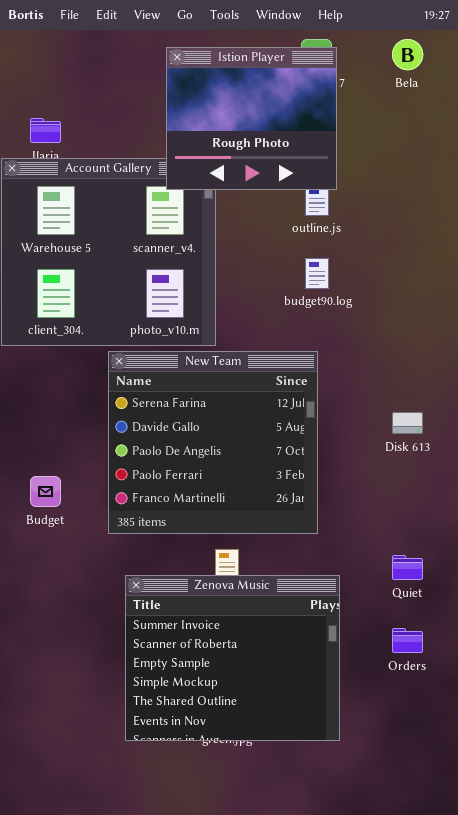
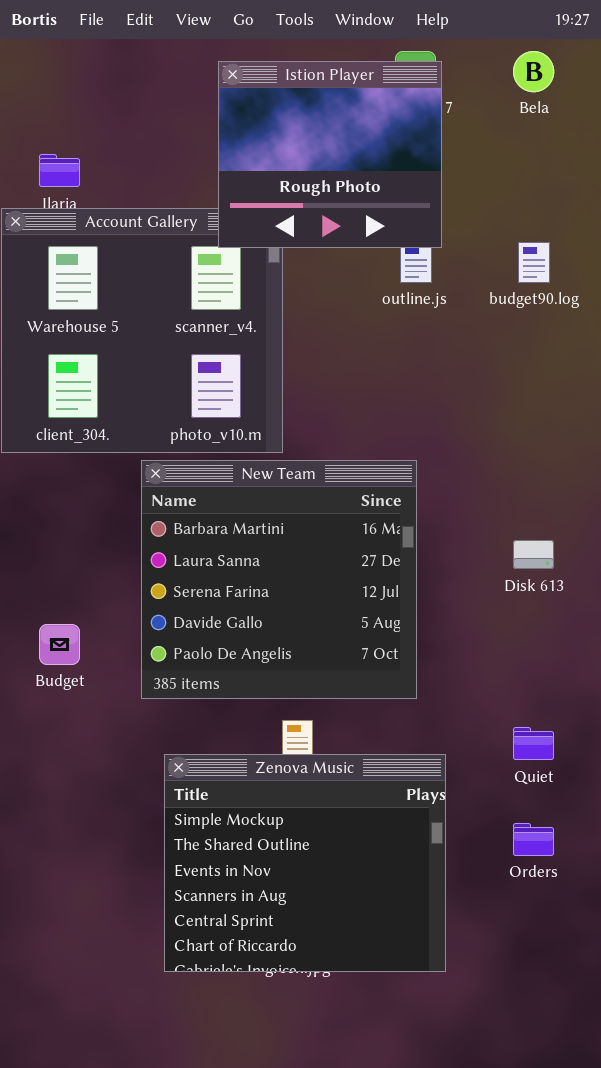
budget90.log: [305,258,329,289] -> [518,242,550,283], moved
New Team: [108,351,318,534] -> [141,460,417,699], scrolled up 2 rows
Zenova Music: [125,575,340,741] -> [164,754,446,972], scrolled down 3 rows

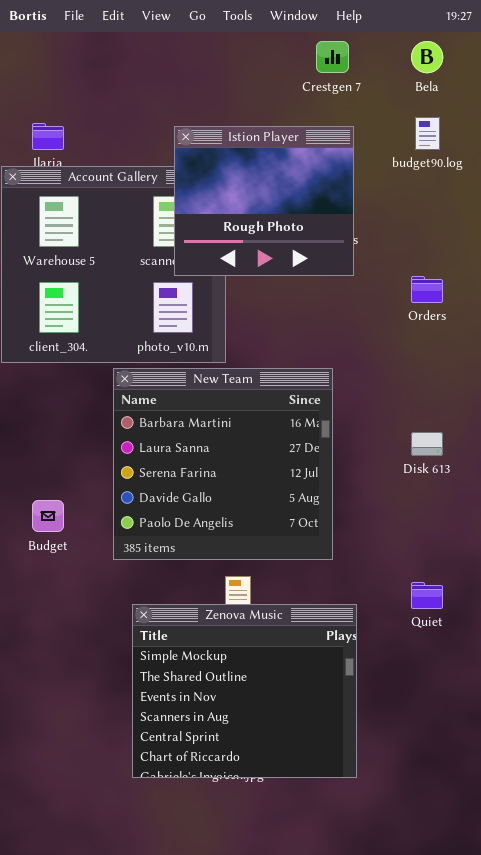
Istion Player: [218,61,442,248] -> [174,126,354,276], moved
budget90.log: [518,242,550,283] -> [415,117,440,150], moved
Orders: [513,823,554,856] -> [411,276,443,303], moved

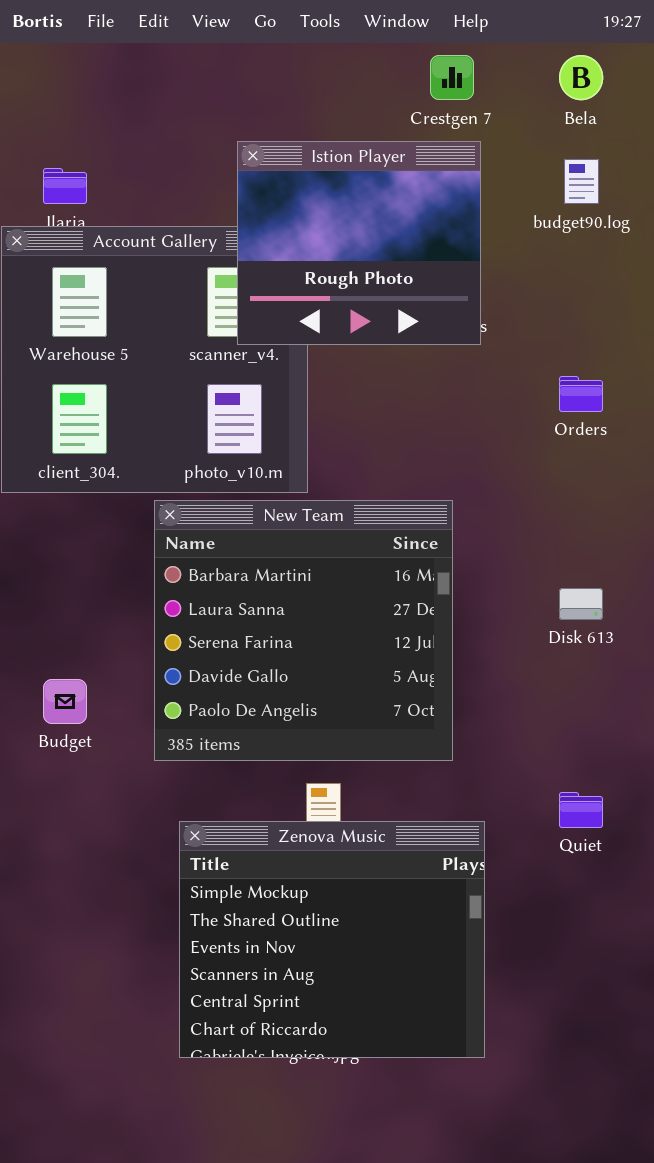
Istion Player: [174,126,354,276] -> [237,141,481,345], moved

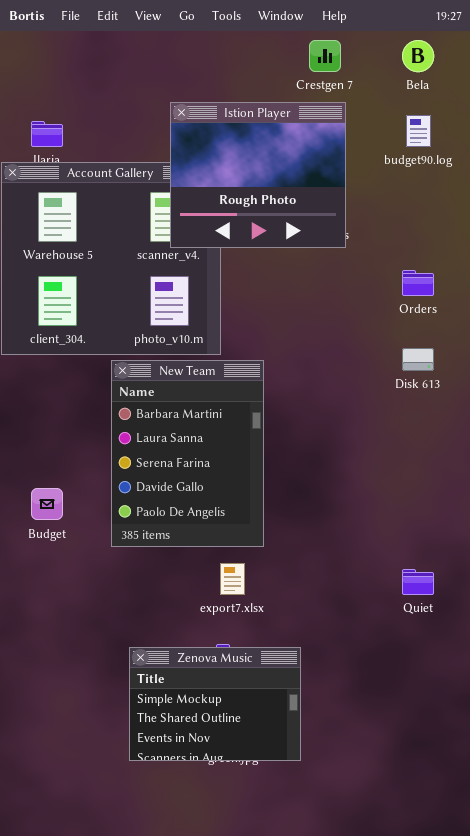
New Team: [154,500,453,761] -> [111,360,264,547], resized
Disk 613: [559,588,603,620] -> [402,348,434,371], moved
Zenova Music: [179,821,485,1058] -> [129,647,301,761], resized

